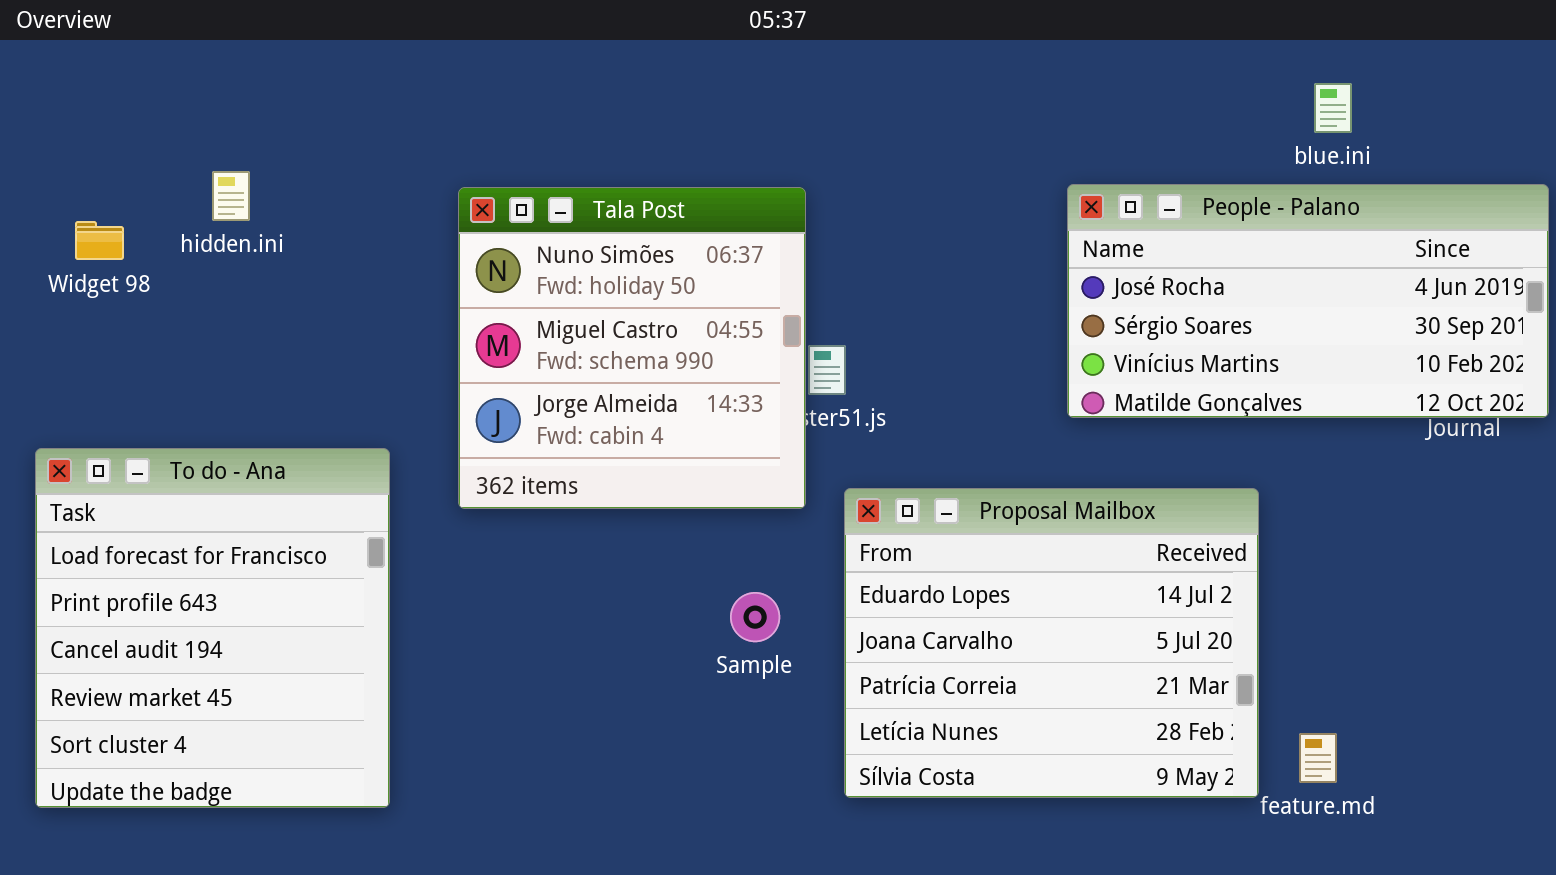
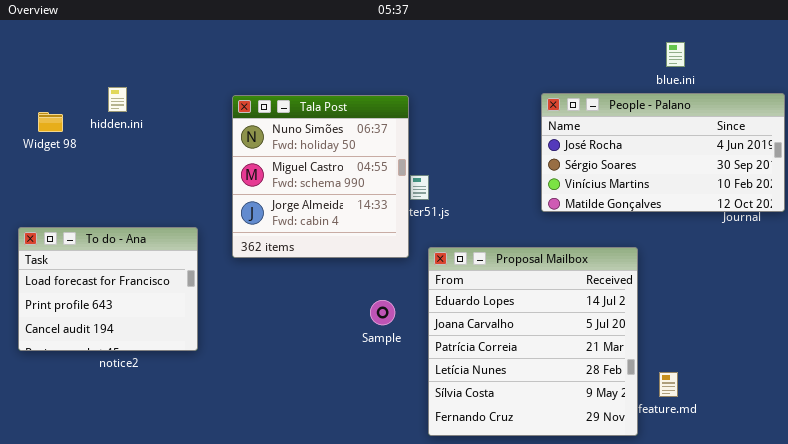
To do - Ana: [35,448,390,808] -> [18,227,198,351], resized
Proposal Mailbox: [844,488,1259,798] -> [428,247,638,436], resized

